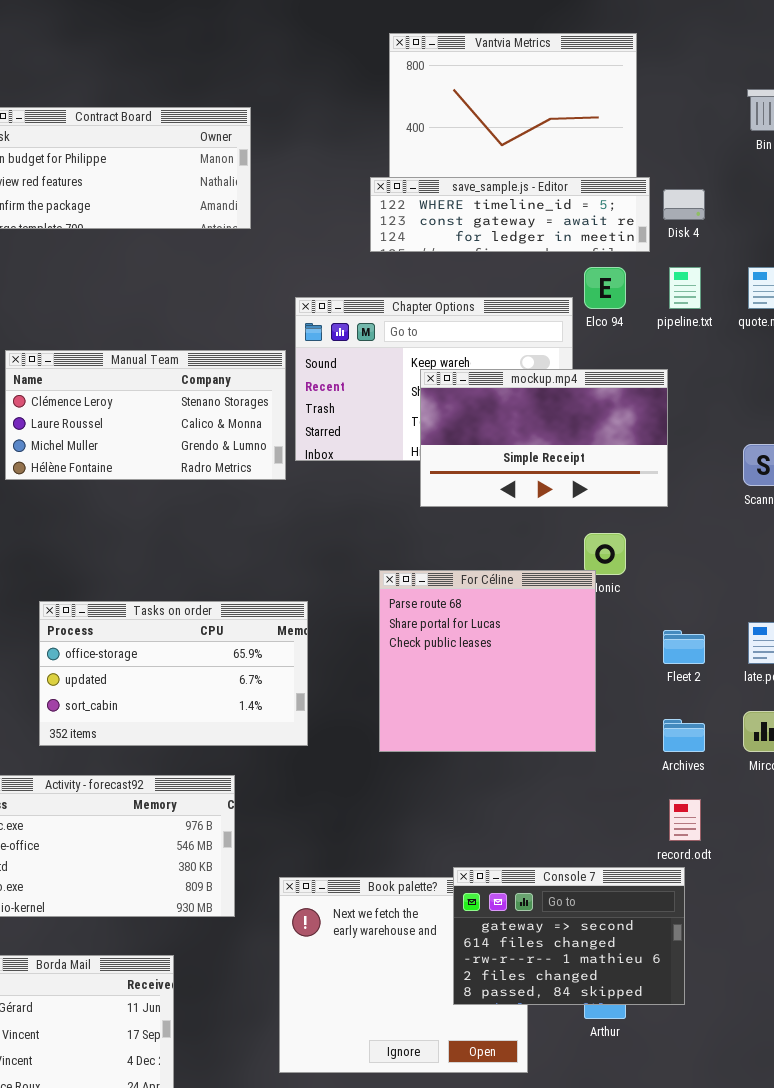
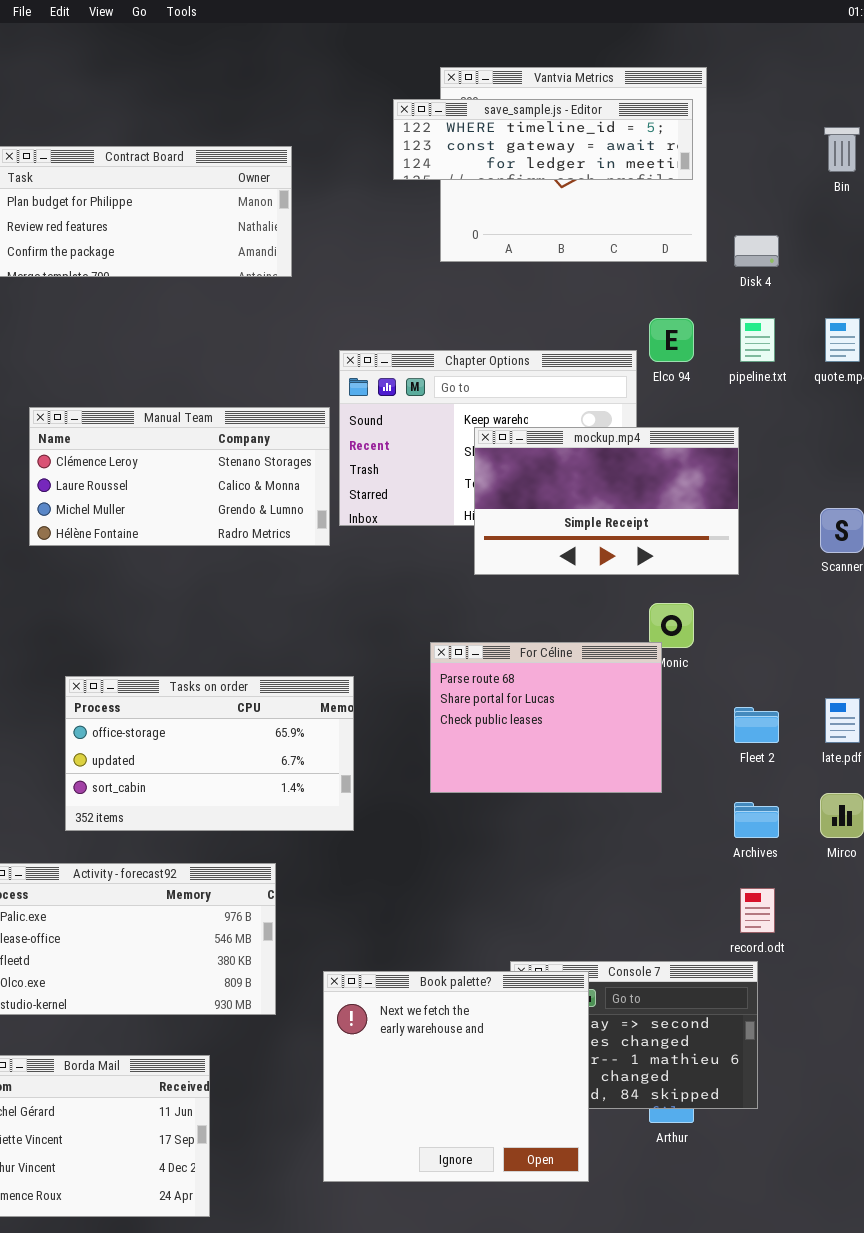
save_sample.js - Editor: [370,177,650,252] -> [393,99,693,180], moved
For Céline: [379,570,596,752] -> [430,642,662,793], resized
Book palette?: [279,877,528,1073] -> [323,971,589,1182], raised

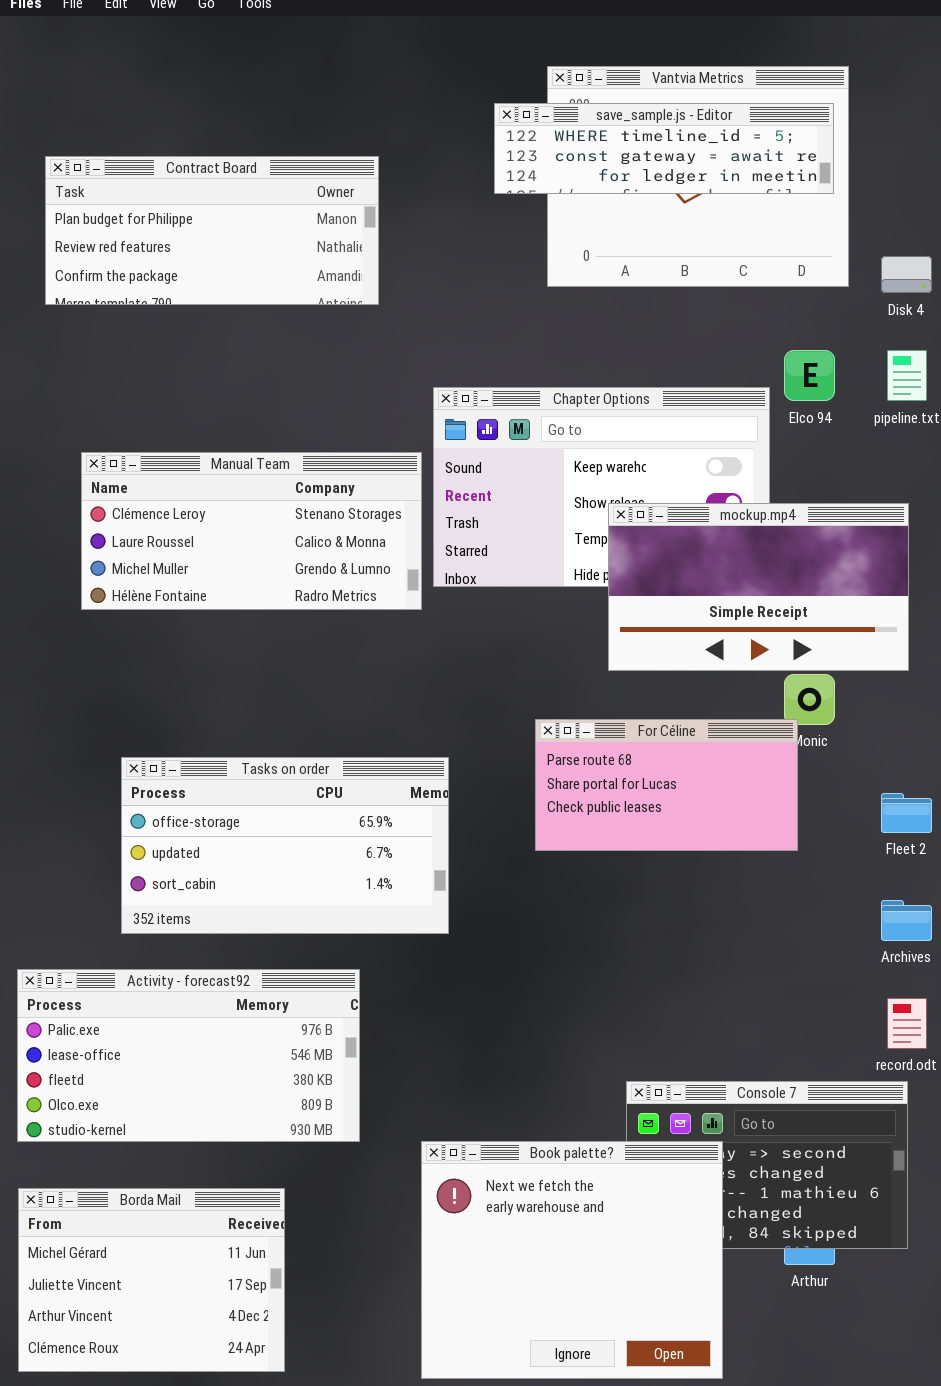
mockup.mp4: [474,427,739,575] -> [608,503,909,671], moved
For Céline: [430,642,662,793] -> [535,719,798,851], resized
Book palette?: [323,971,589,1182] -> [421,1141,723,1379], moved

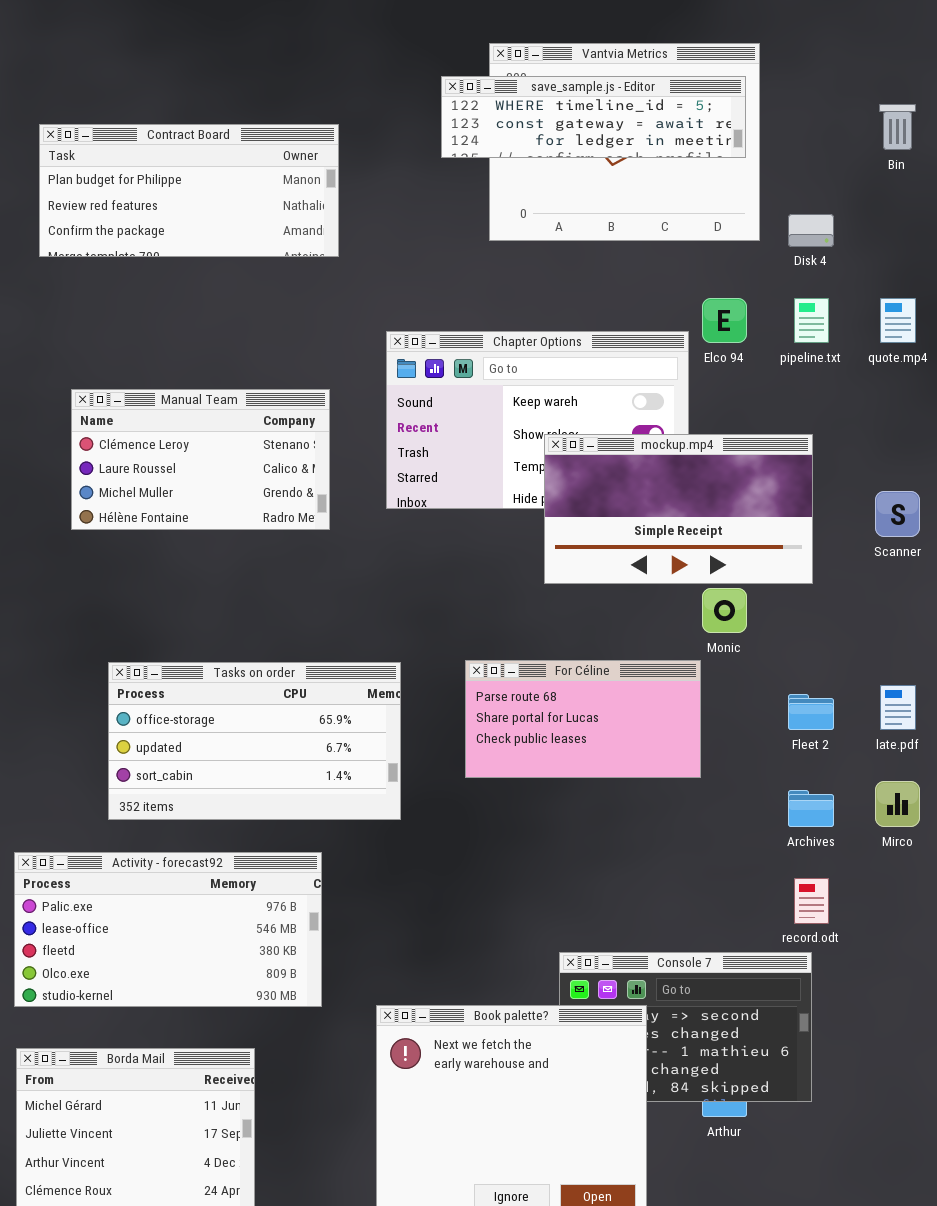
Manual Team: [81,452,422,610] -> [71,389,330,530], resized
For Céline: [535,719,798,851] -> [465,660,701,778], moved

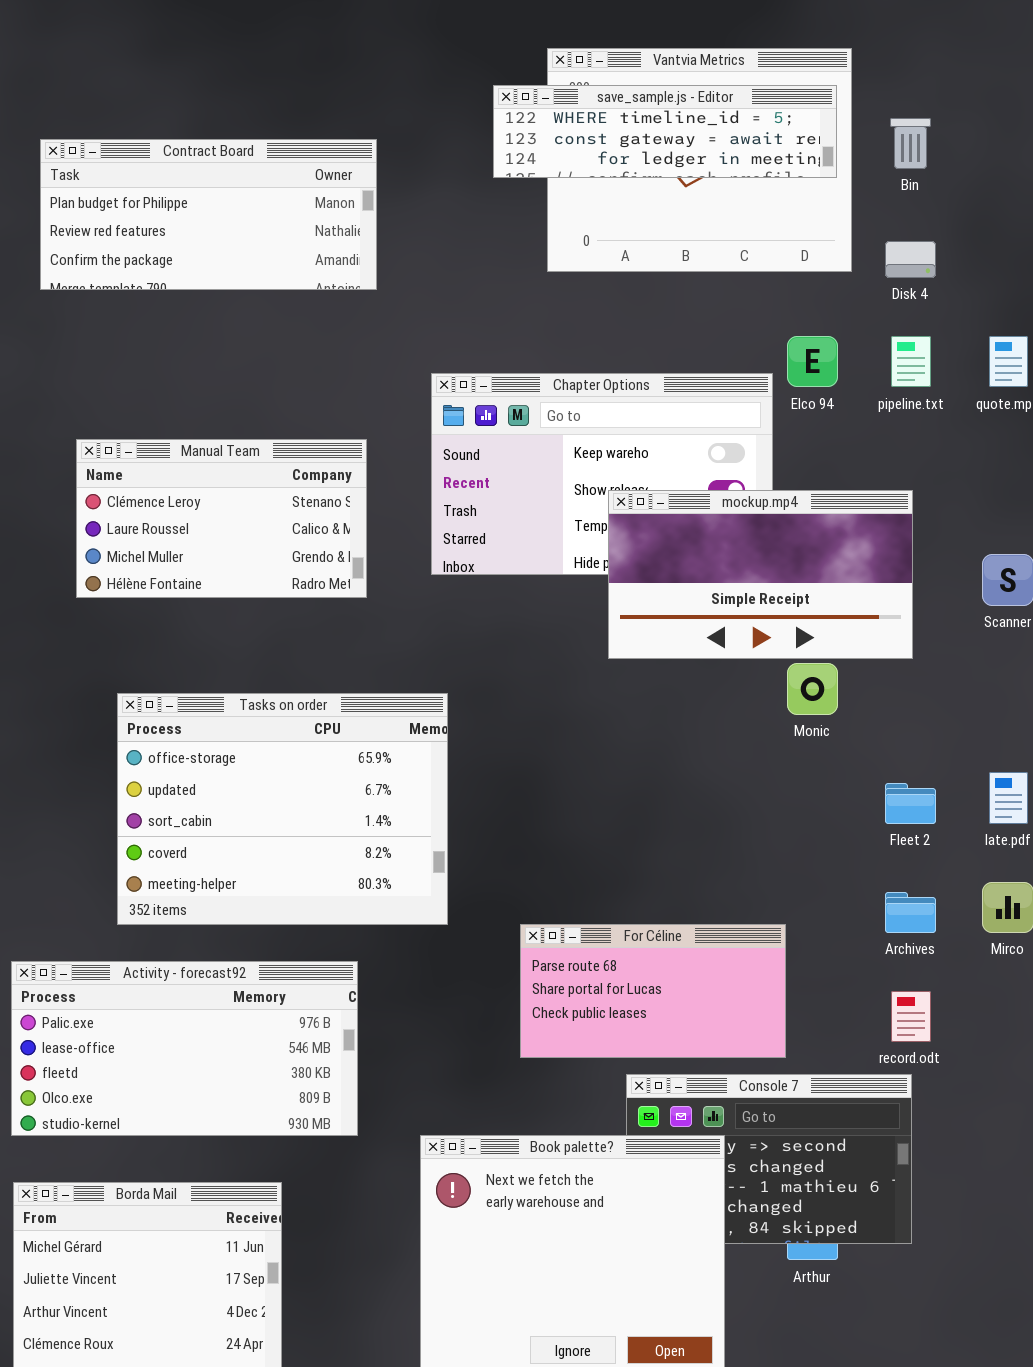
Bin: [879,104,916,150] -> [890,118,931,169], moved
For Céline: [465,660,701,778] -> [520,924,786,1058], moved
Tasks on order: [108,662,401,820] -> [117,693,448,925], resized

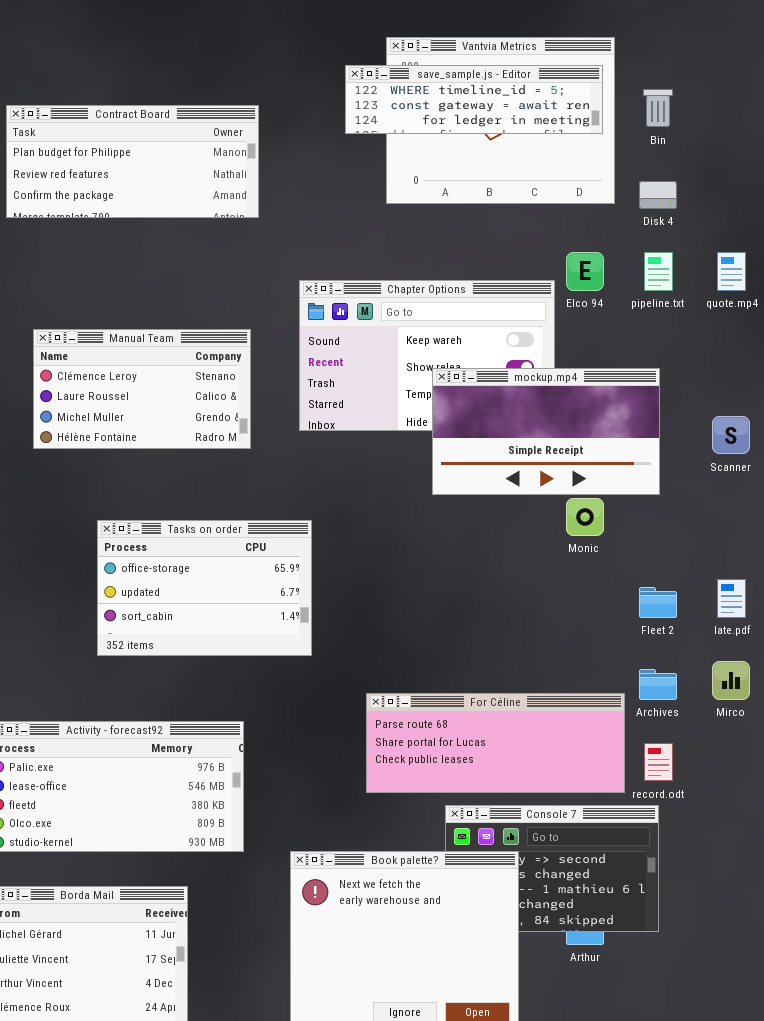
Tasks on order: [117,693,448,925] -> [97,520,312,656], resized
For Céline: [520,924,786,1058] -> [366,693,625,793], resized

